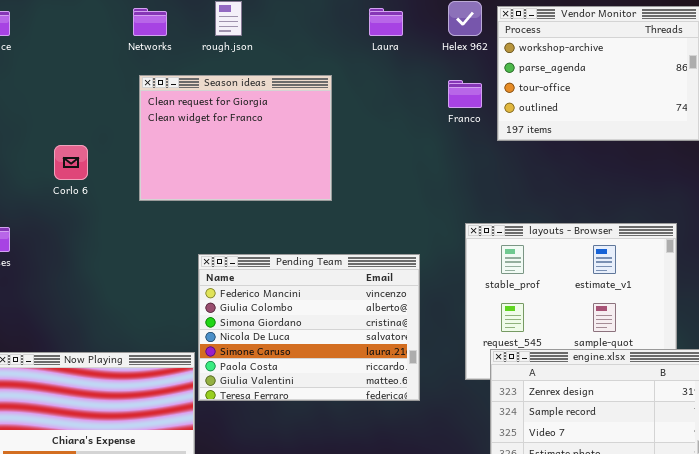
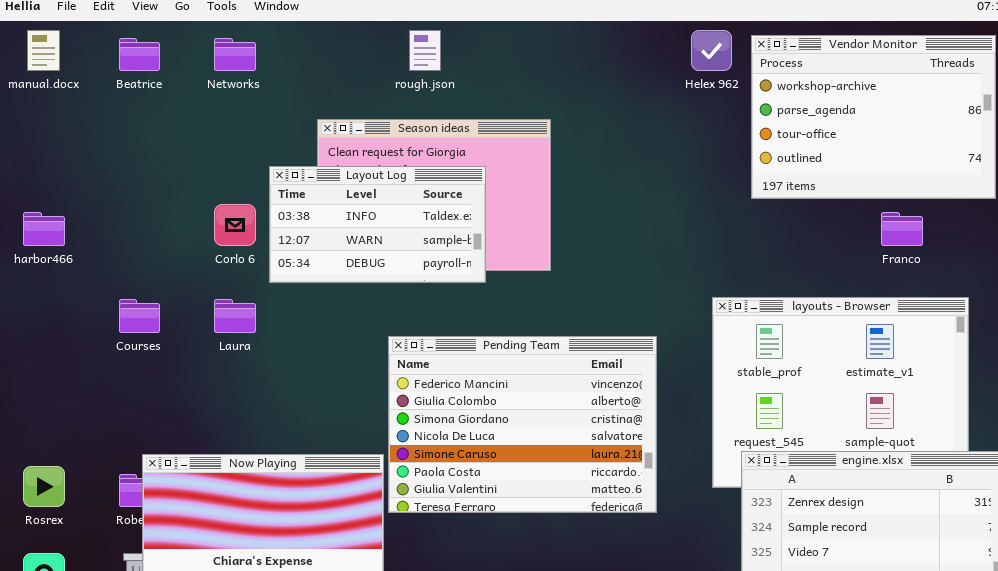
Networks: [133,8,167,36] -> [214,38,256,71], moved
Laura: [369,8,403,36] -> [214,299,256,333], moved
Franco: [448,80,482,108] -> [881,212,923,246], moved
Layout Log: none -> [269,166,486,283], opened

